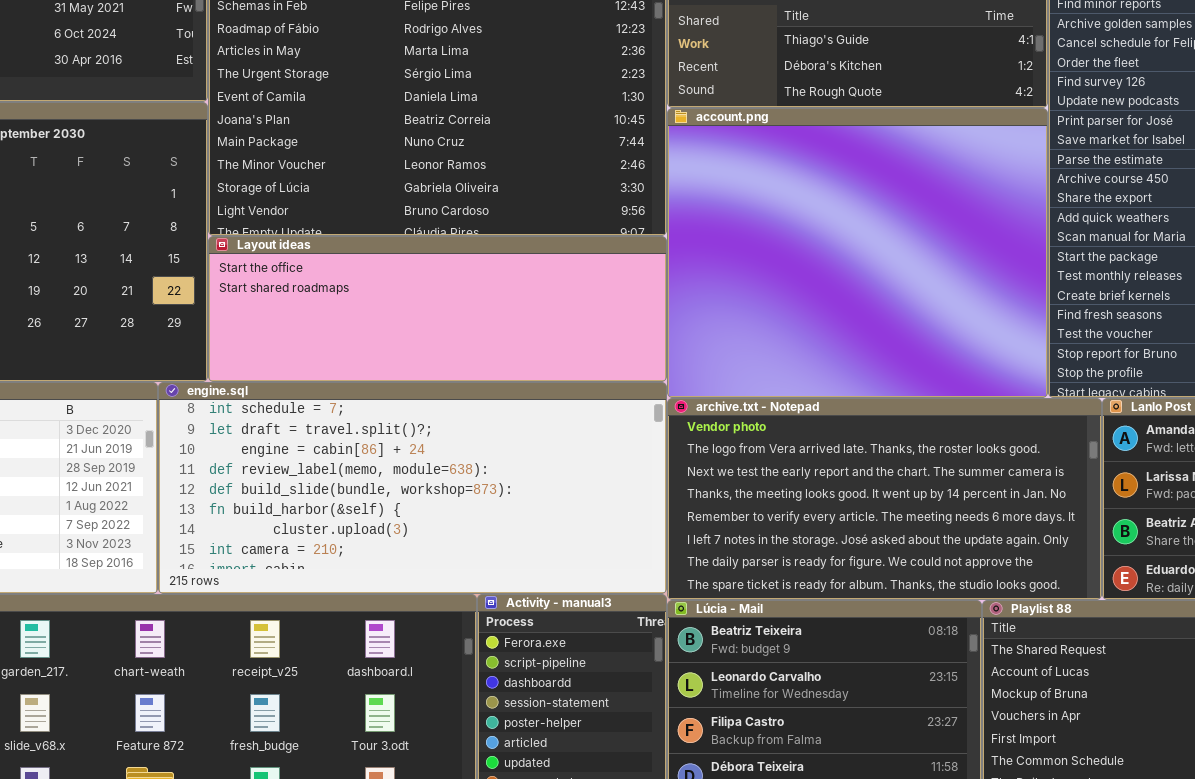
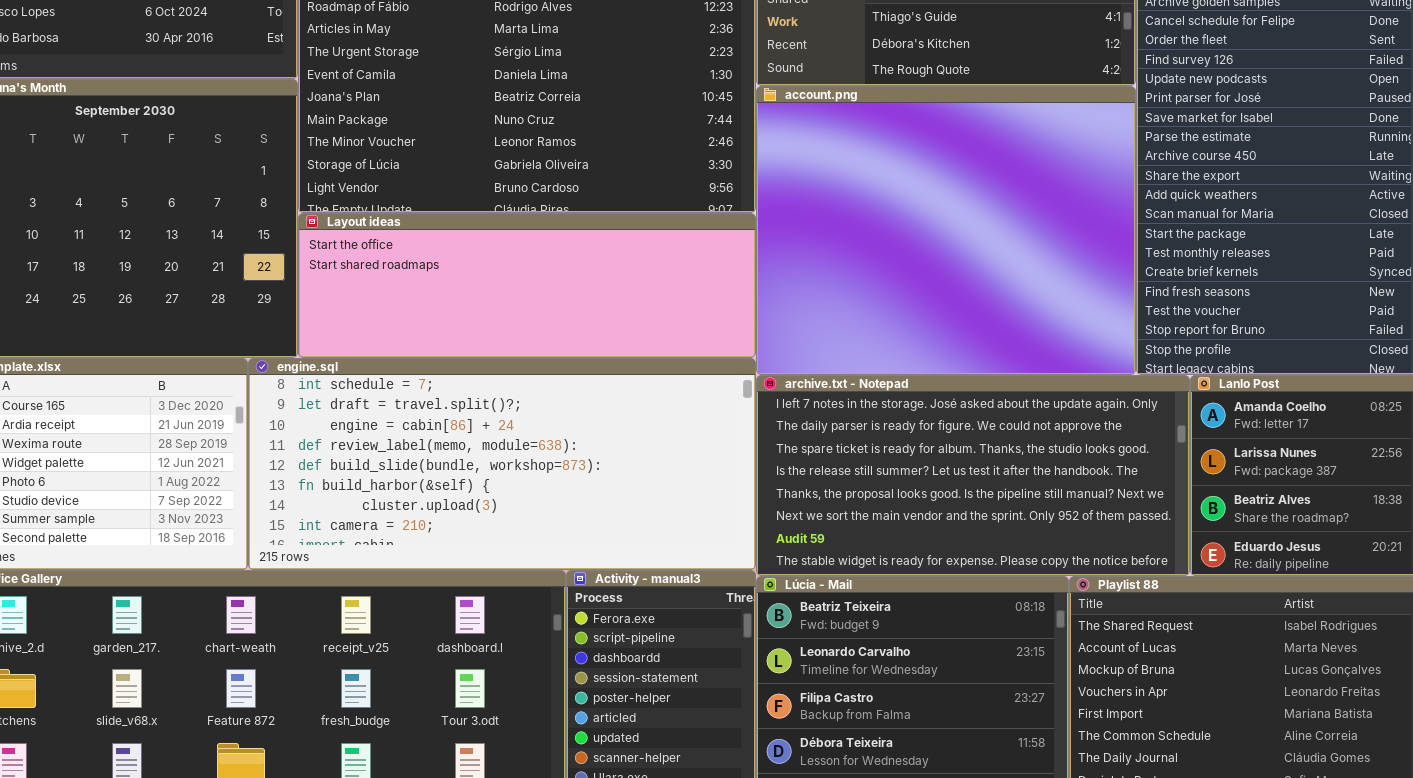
archive.txt - Notepad: [667,398,1102,600] -> [756,375,1190,576], scrolled down 5 rows

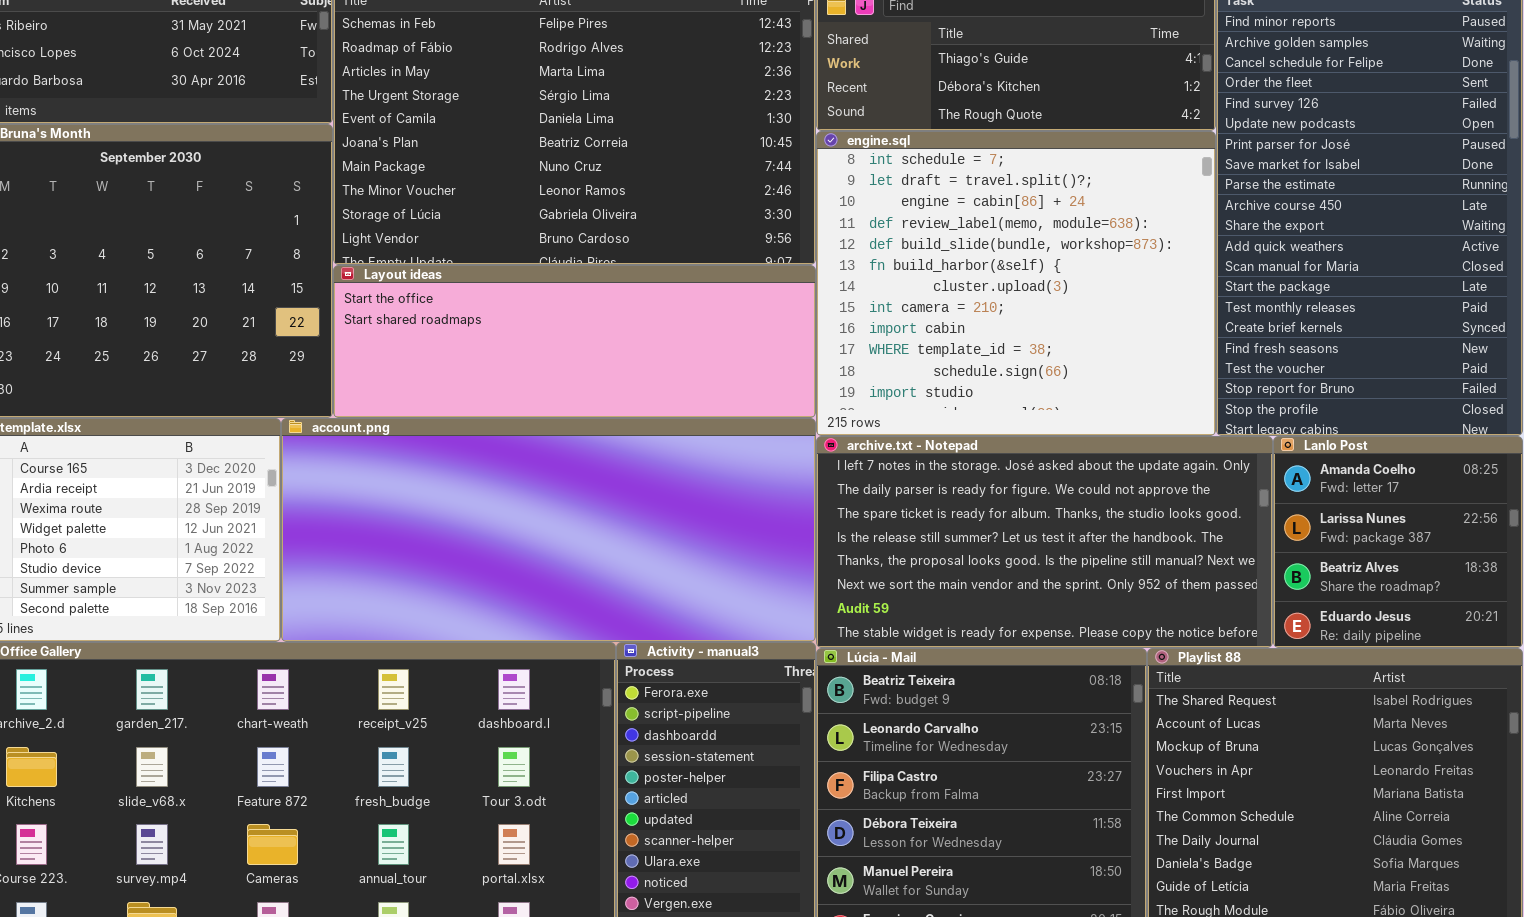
account.png: [756,86,1136,375] -> [281,418,816,642], moved, resized
engine.sql: [248,358,756,570] -> [816,131,1216,436], moved, resized

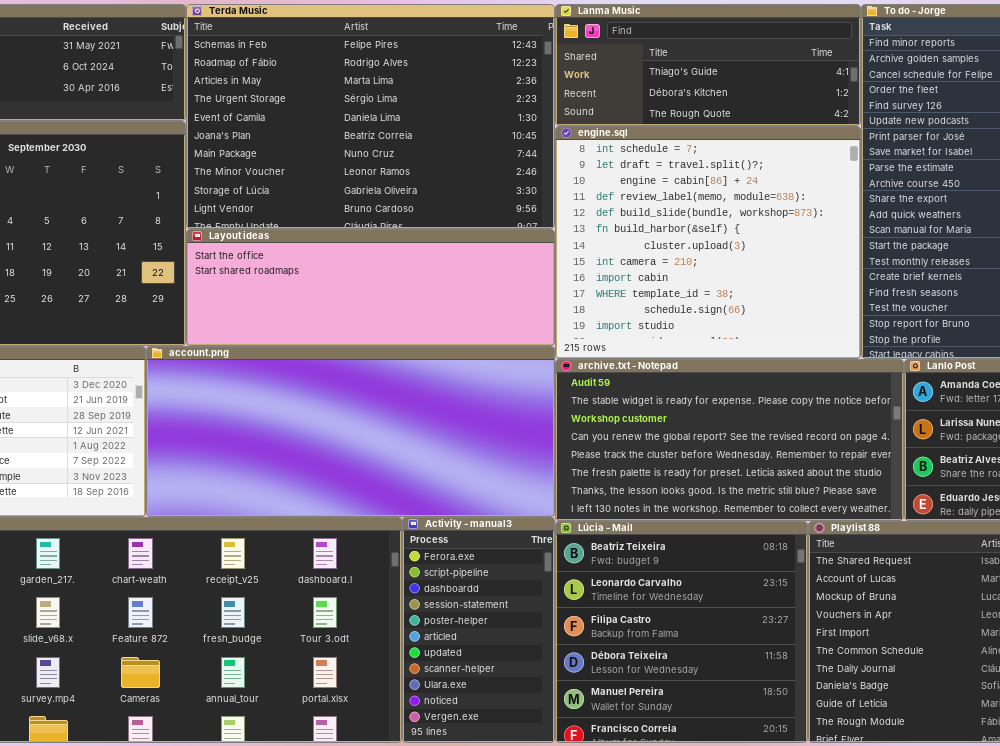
archive.txt - Notepad: [816,436,1273,648] -> [555,359,904,521], scrolled down 6 rows

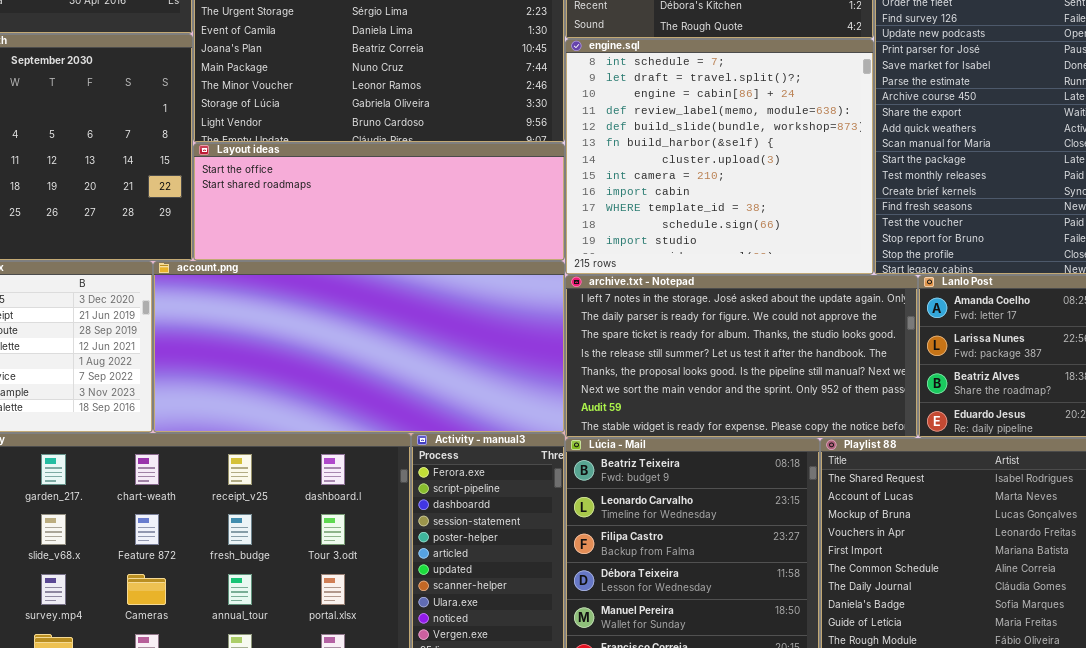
archive.txt - Notepad: [555,359,904,521] -> [565,275,918,438], scrolled up 6 rows

